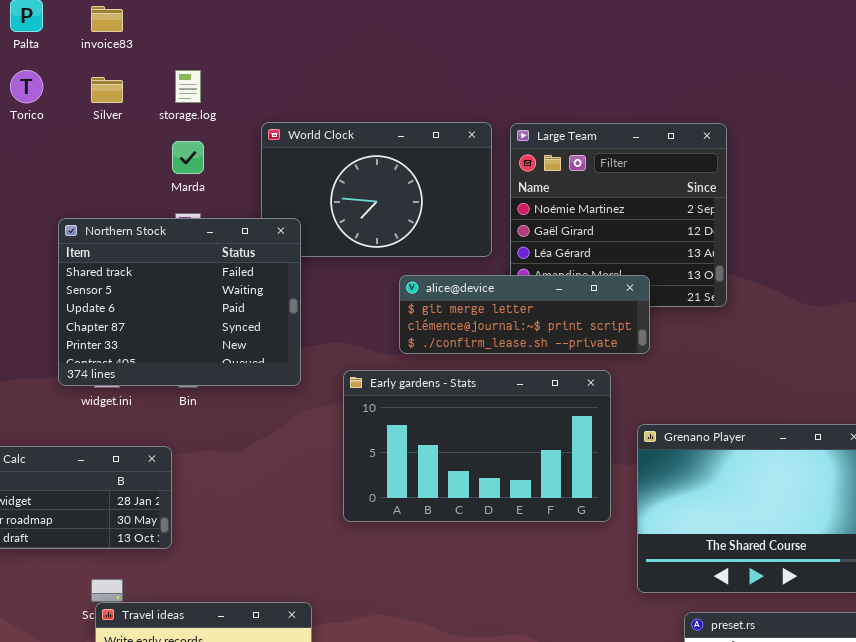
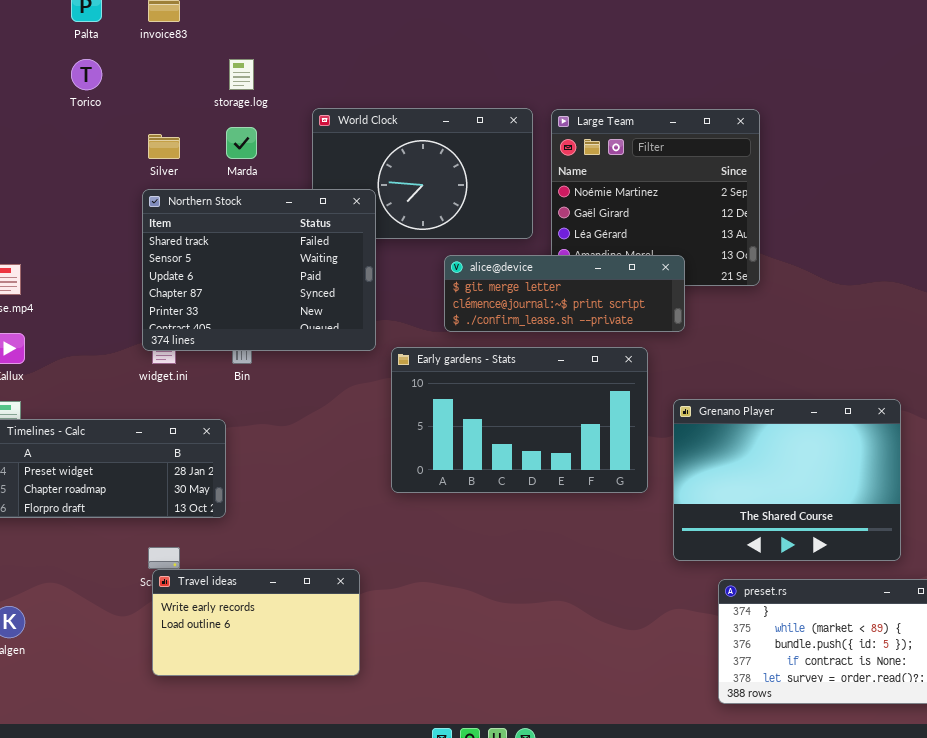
Silver: [91,77,123,103] -> [148,134,180,159], moved
Northern Stock: [58,218,301,386] -> [142,189,376,351], moved

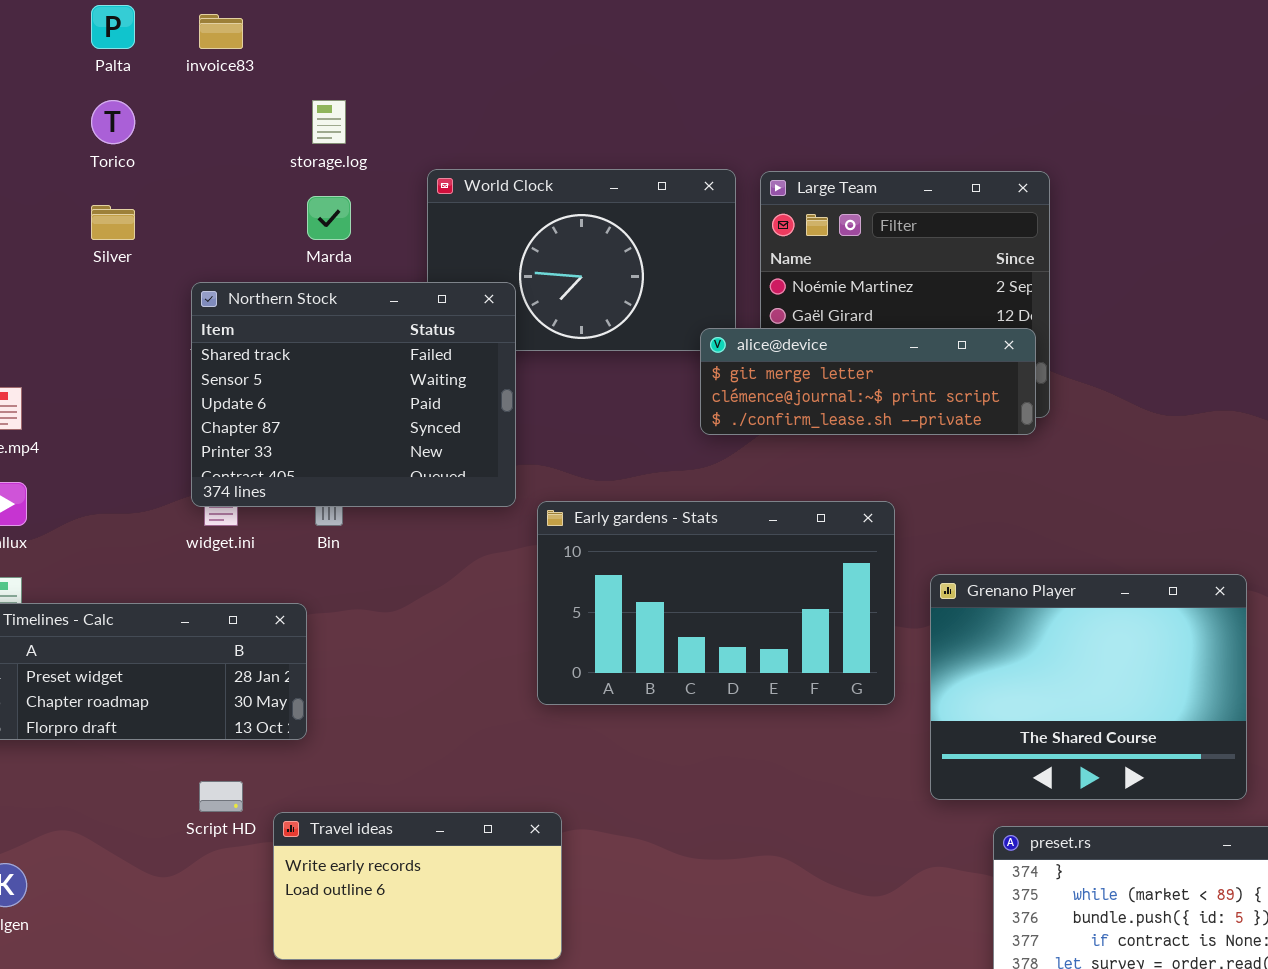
Silver: [148,134,180,159] -> [91,205,135,240], moved
alice@device: [444,255,685,332] -> [700,328,1036,435], moved
Travel ideas: [152,569,360,676] -> [273,812,562,960], moved

